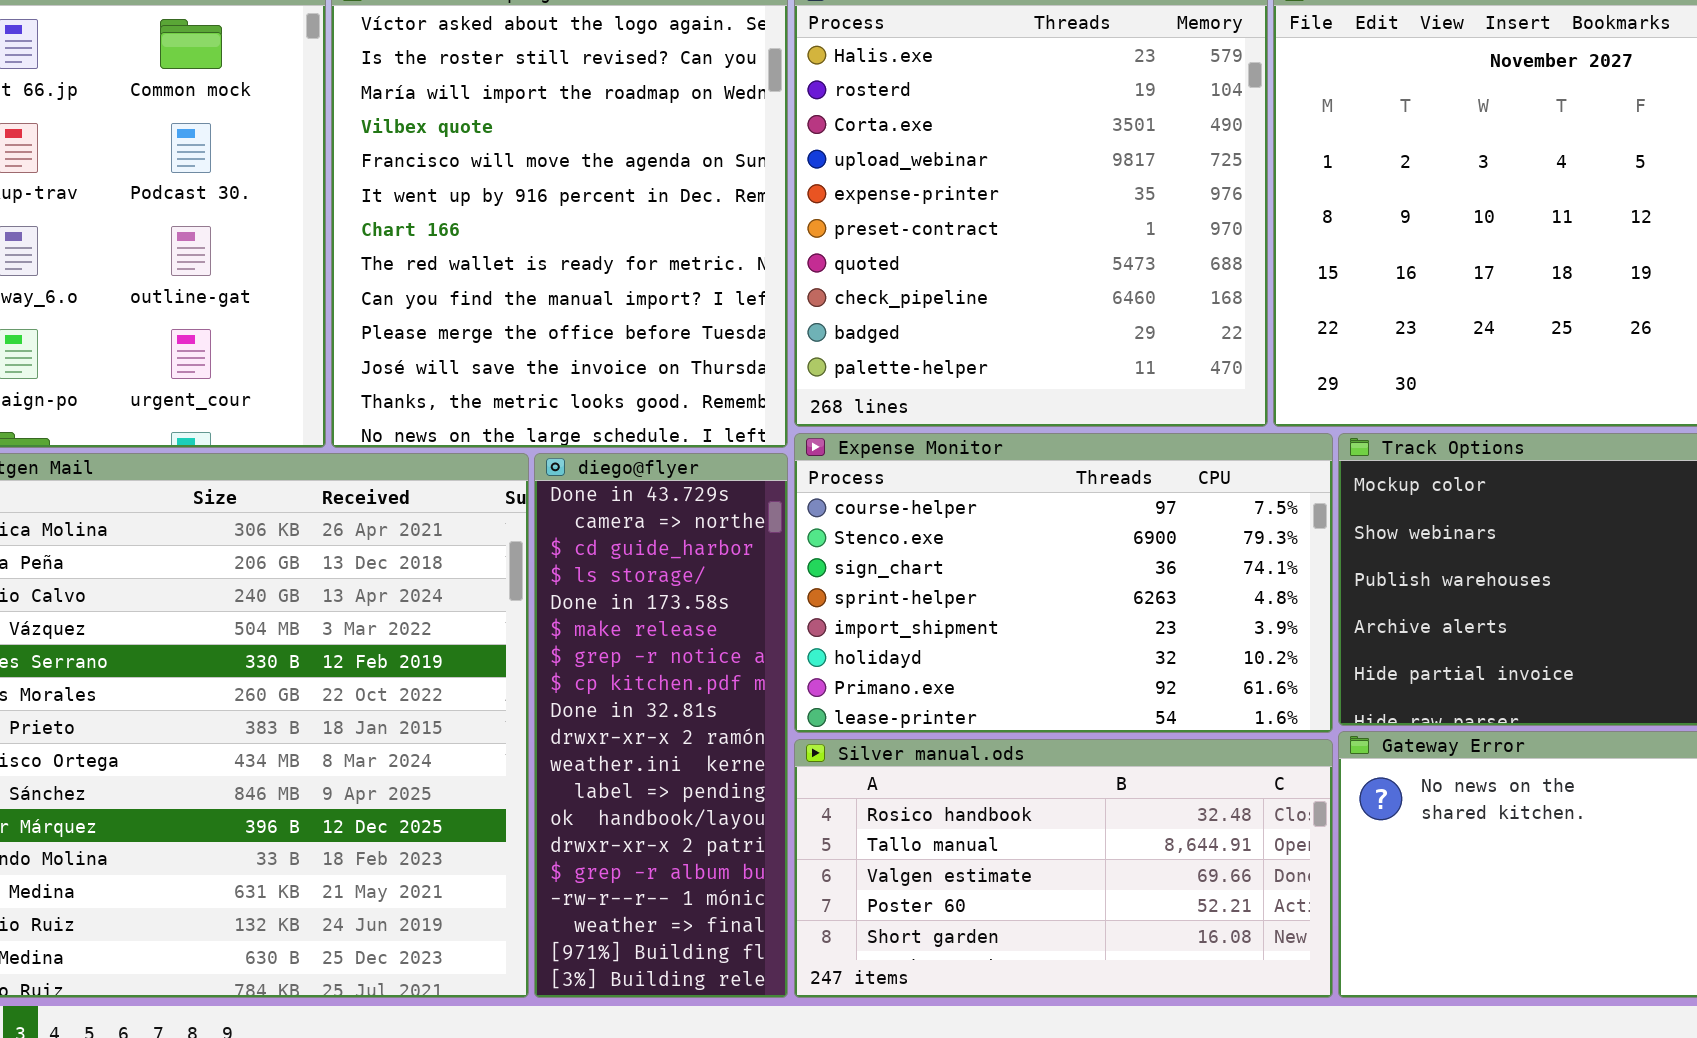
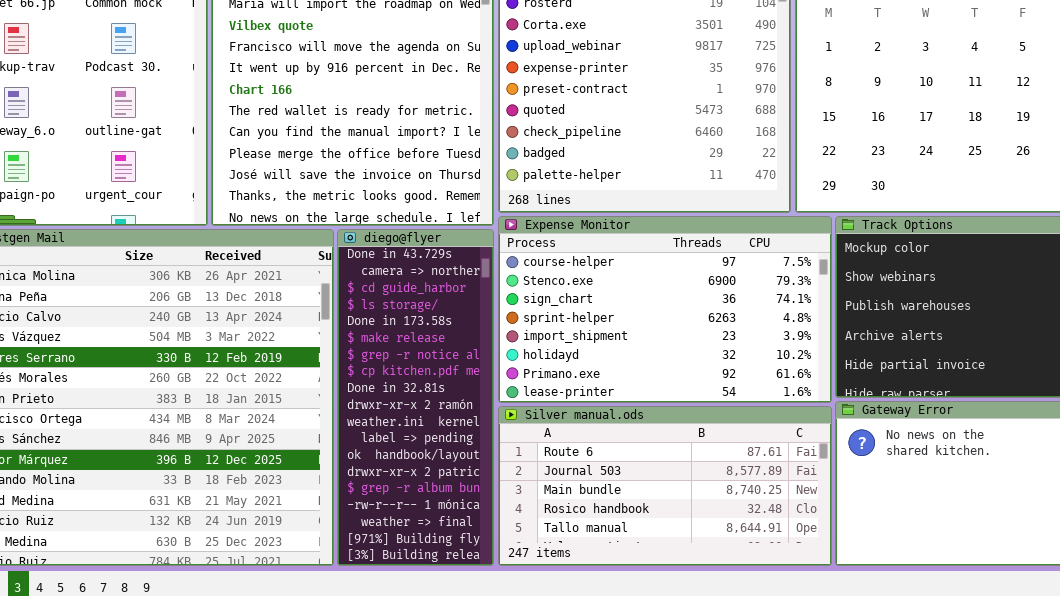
Silver manual.ods: [794,739,1333,998] -> [498,406,832,566], scrolled up 3 rows

